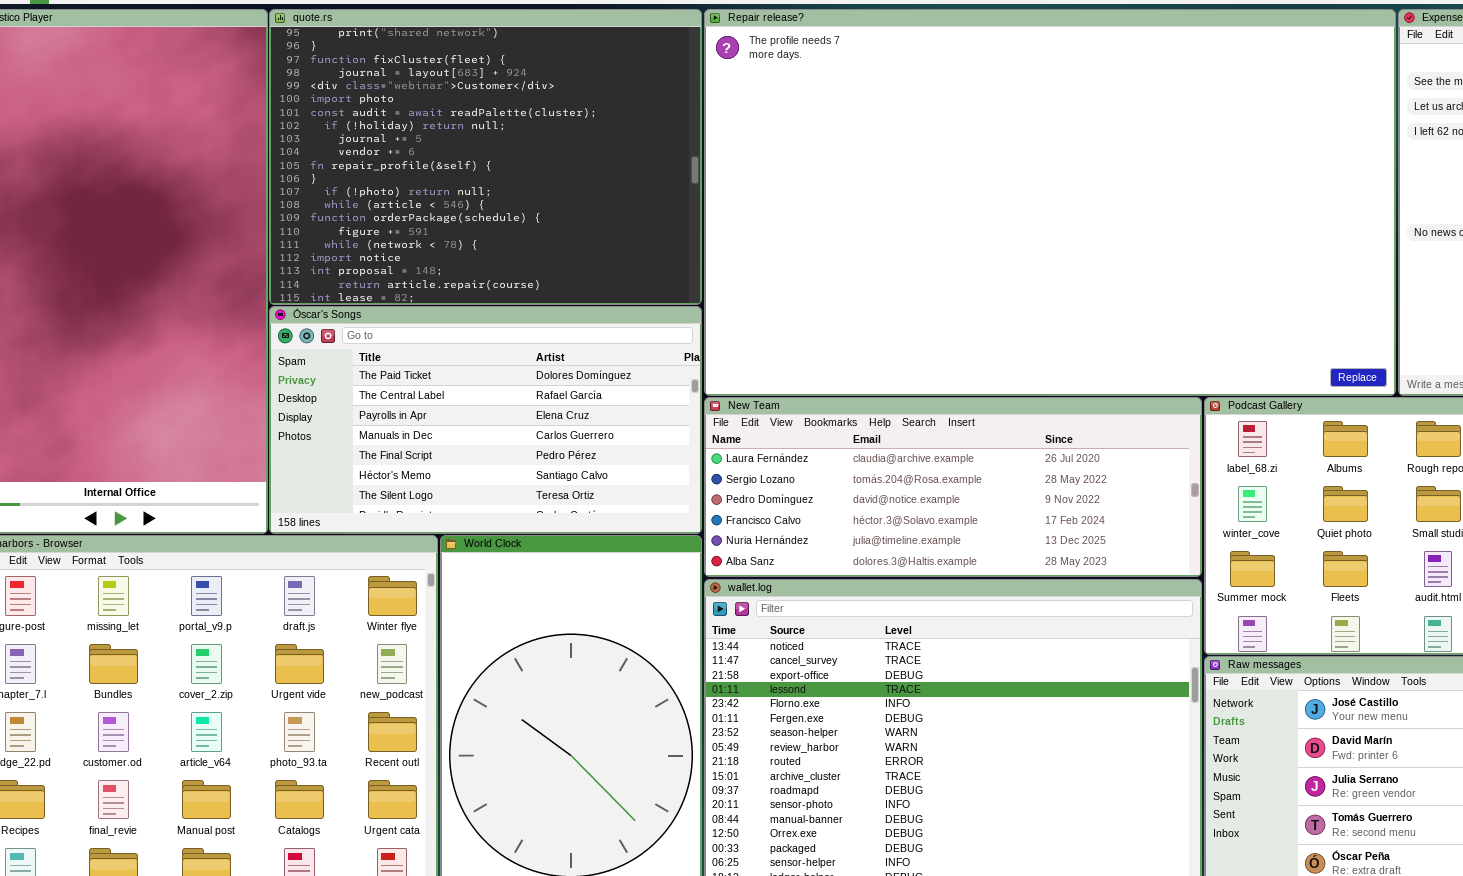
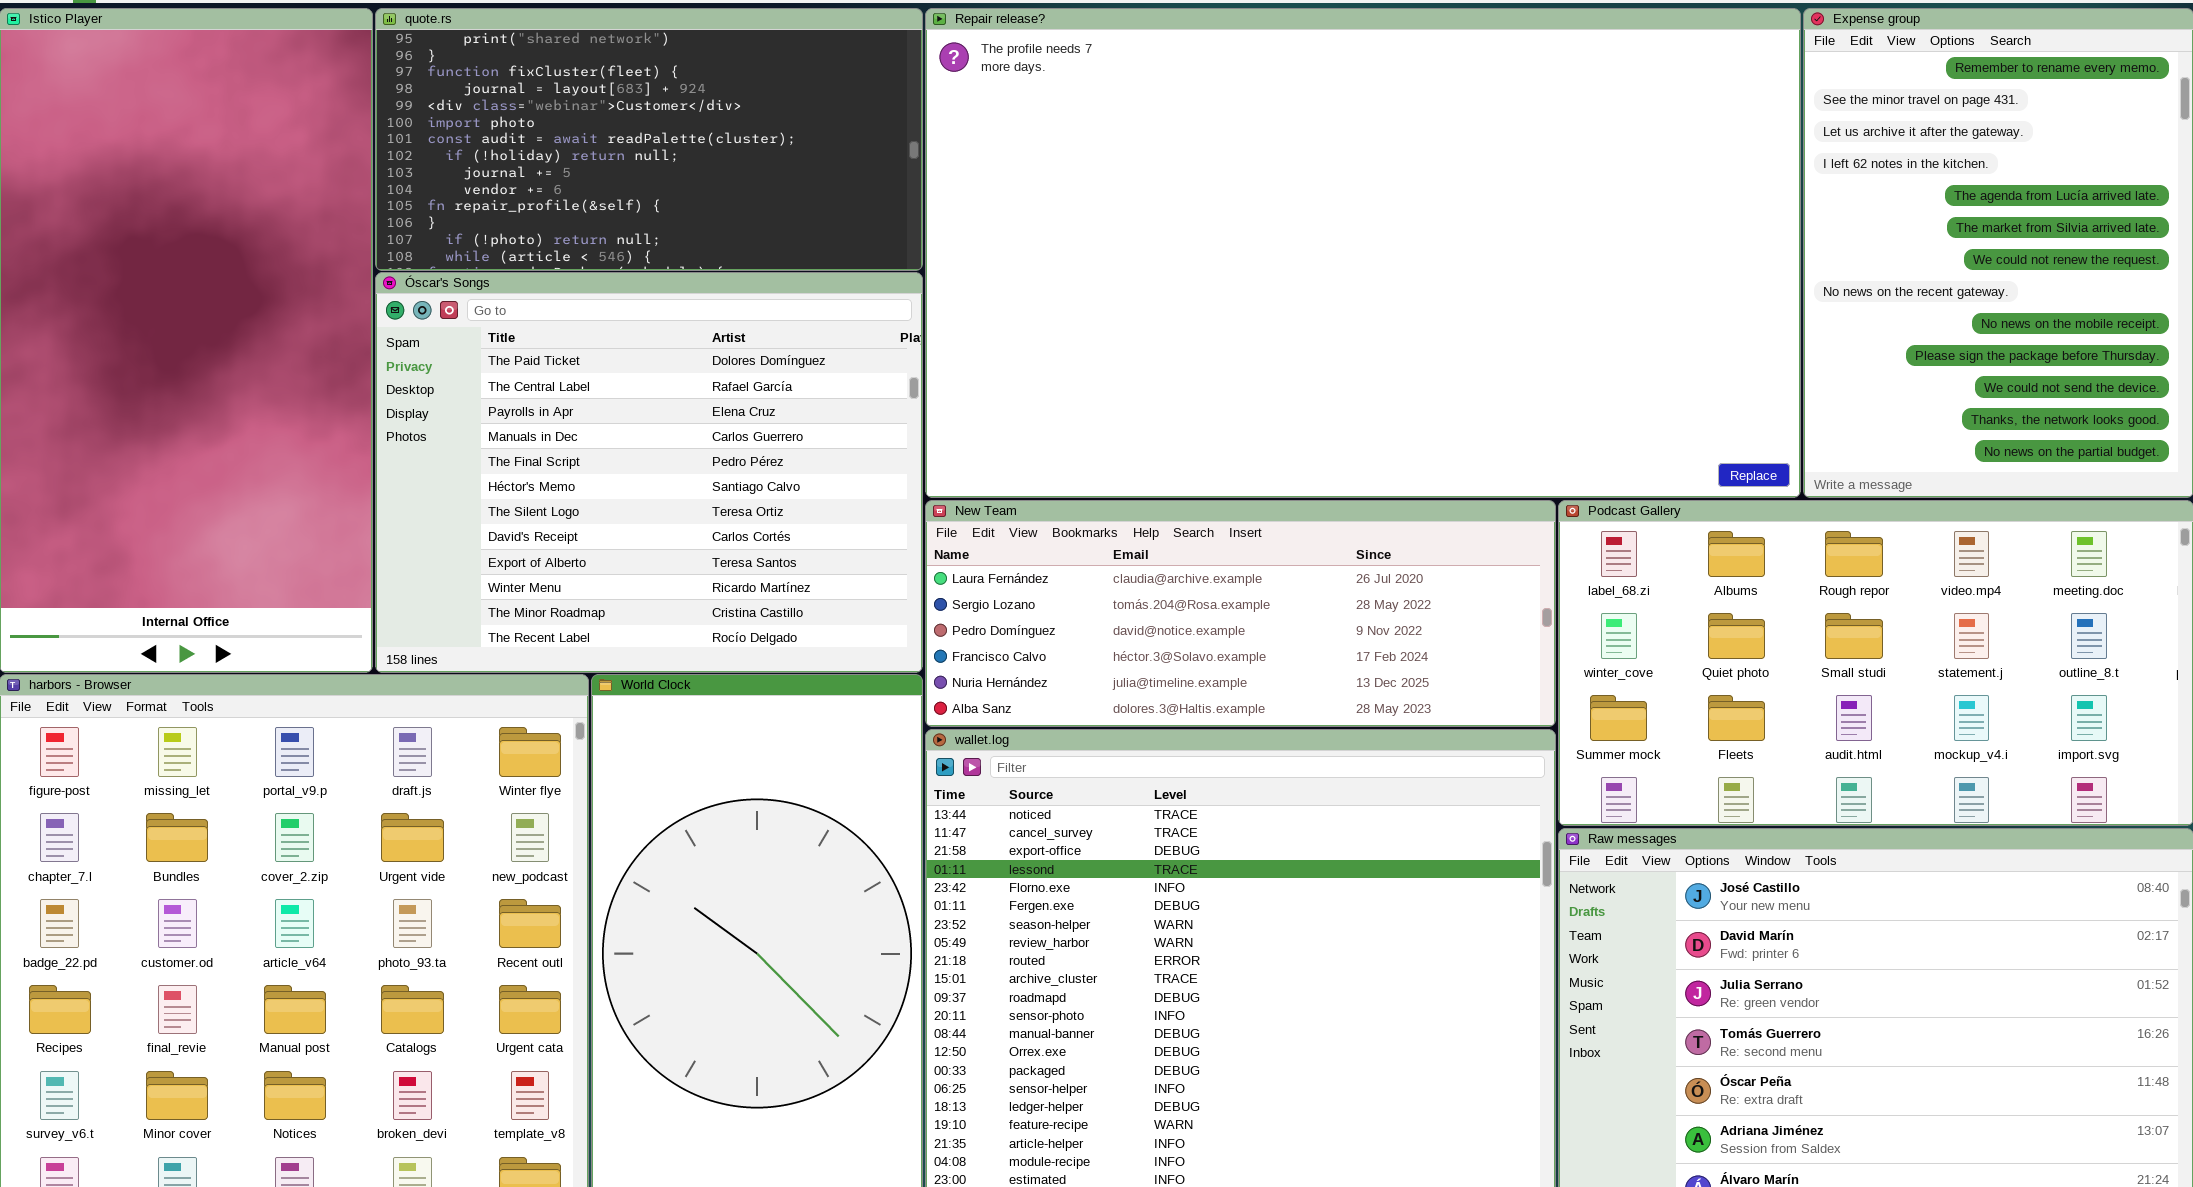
quote.rs: [269,9,702,305] -> [375,8,923,271], resized
Óscar's Songs: [269,306,702,534] -> [375,272,923,673], resized

